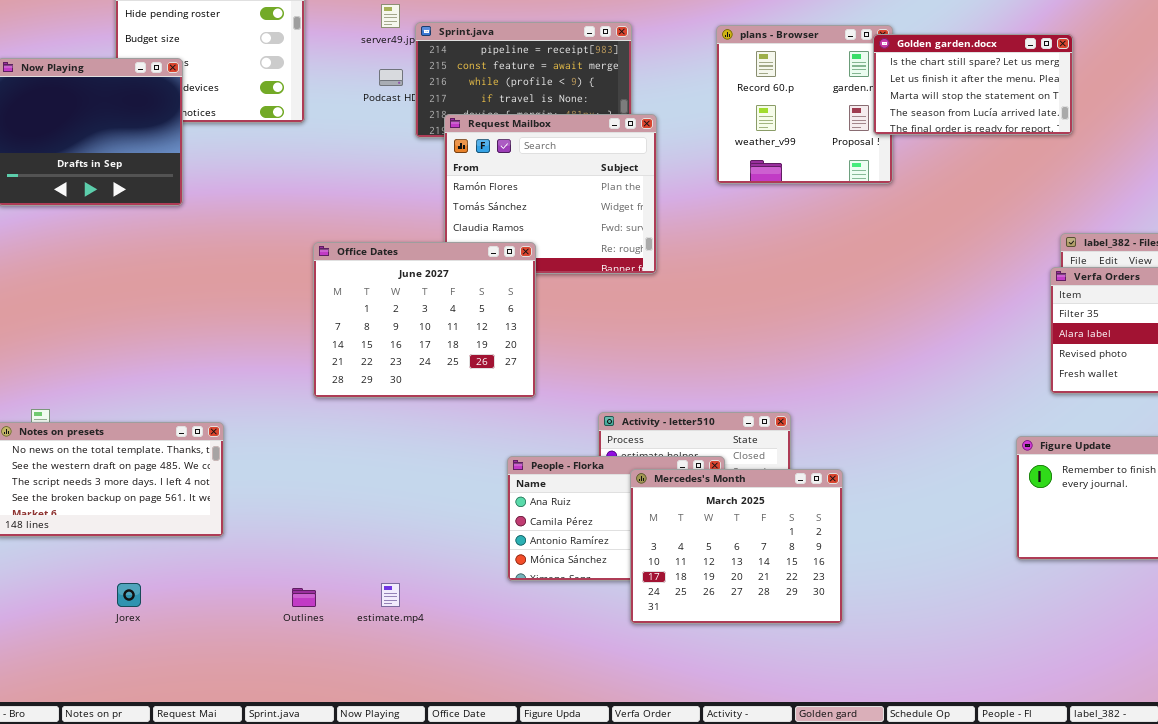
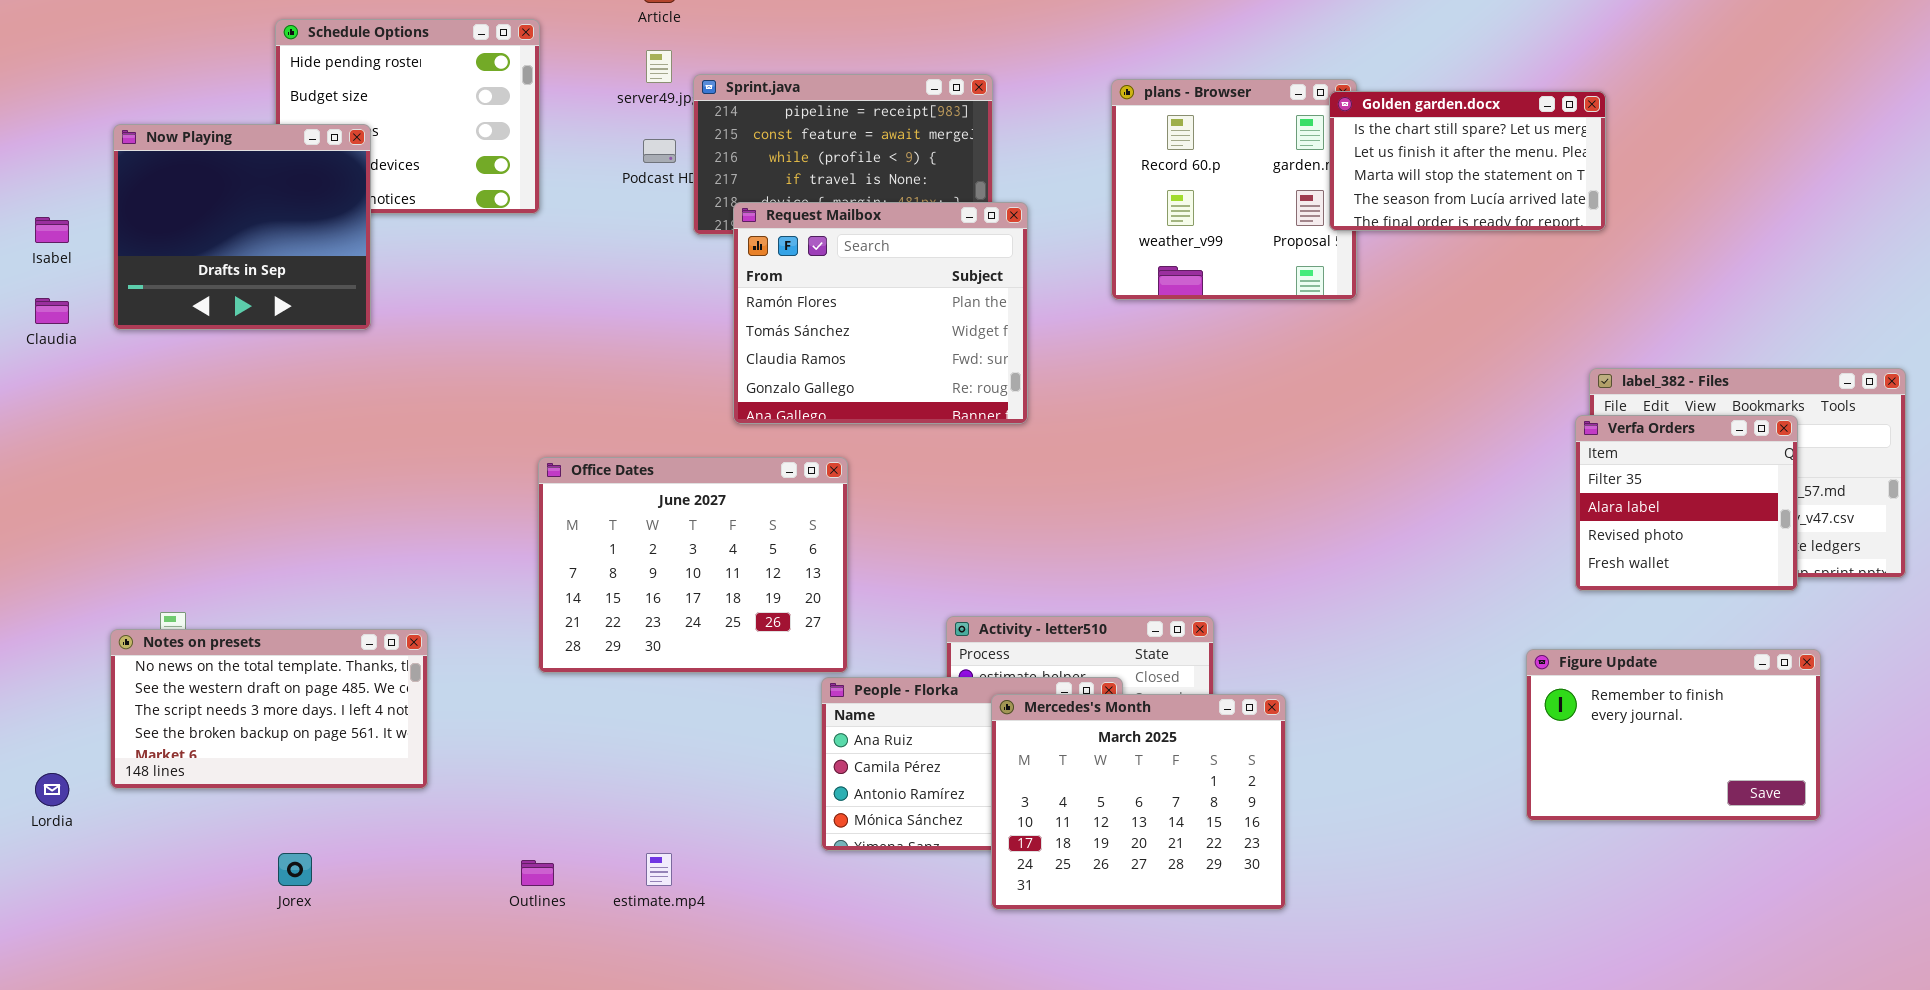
Office Dates: [313,242,536,398] -> [538,457,848,673], moved

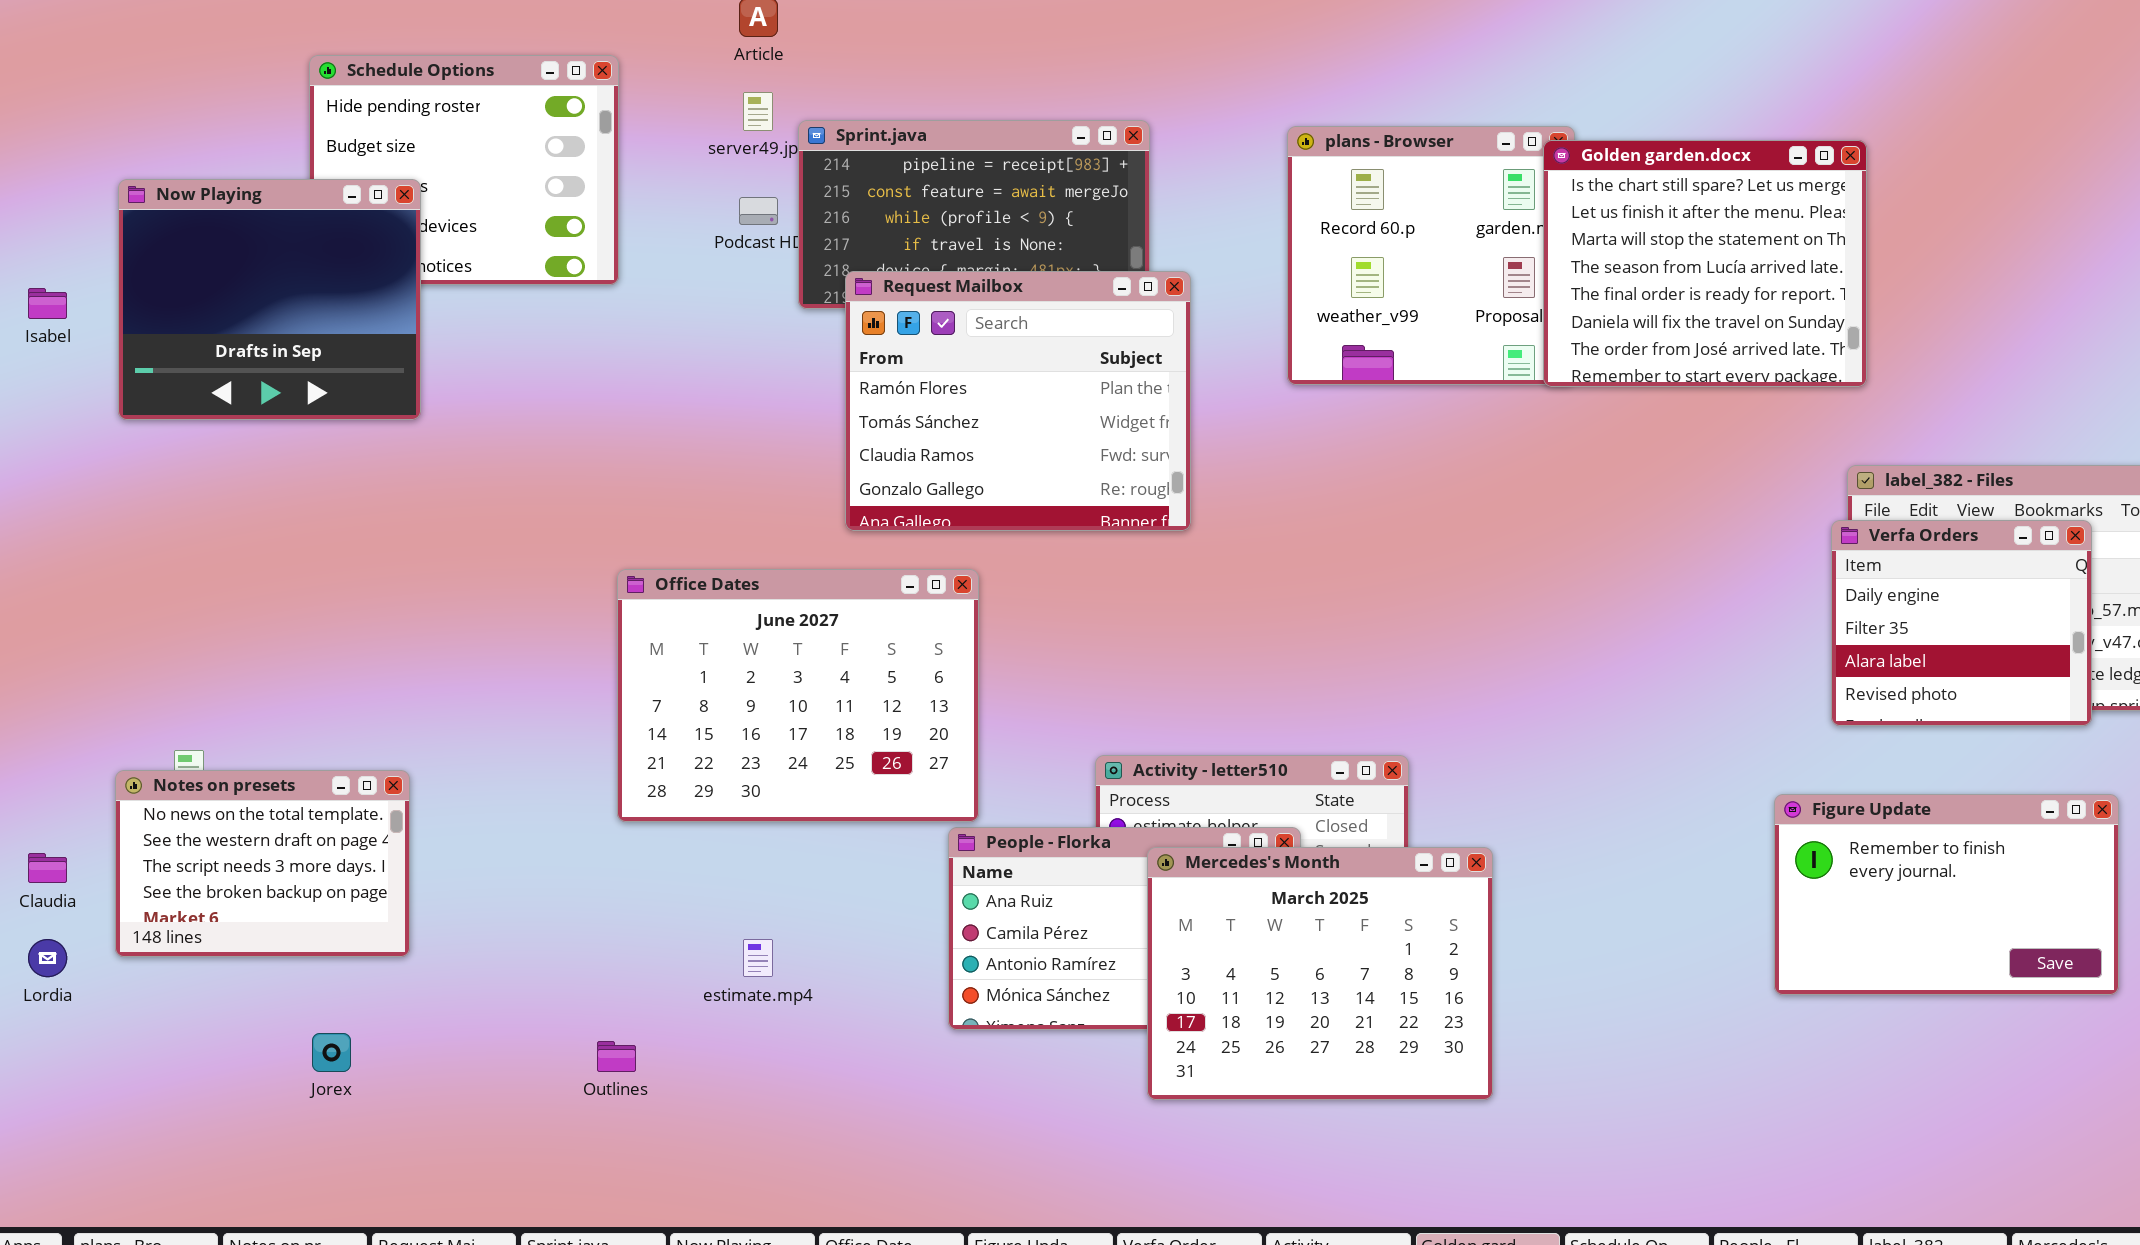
Golden garden.docx: [1329,91,1606,231] -> [1543,140,1867,387], resized
Claudia: [35,298,69,324] -> [28,853,67,883], moved
Verfa Orders: [1575,415,1798,591] -> [1831,520,2092,726], scrolled up 1 row
Notes on presets: [110,629,428,789] -> [115,770,410,957], resized
estimate.mp4: [646,853,672,886] -> [743,939,773,977], moved

